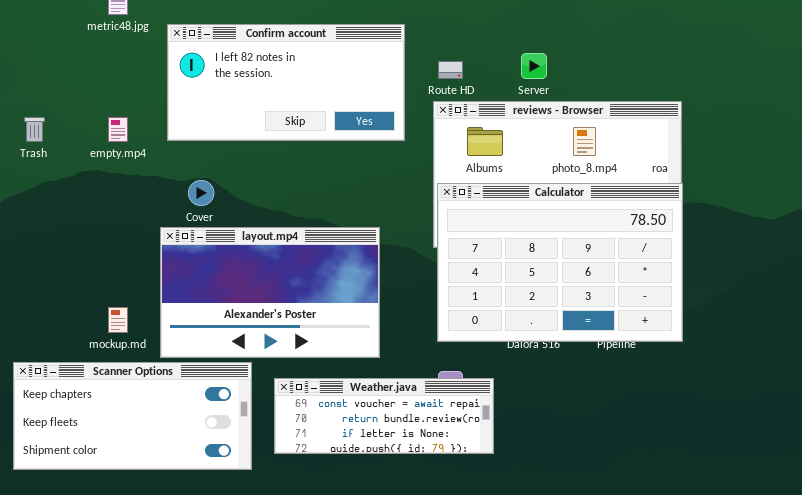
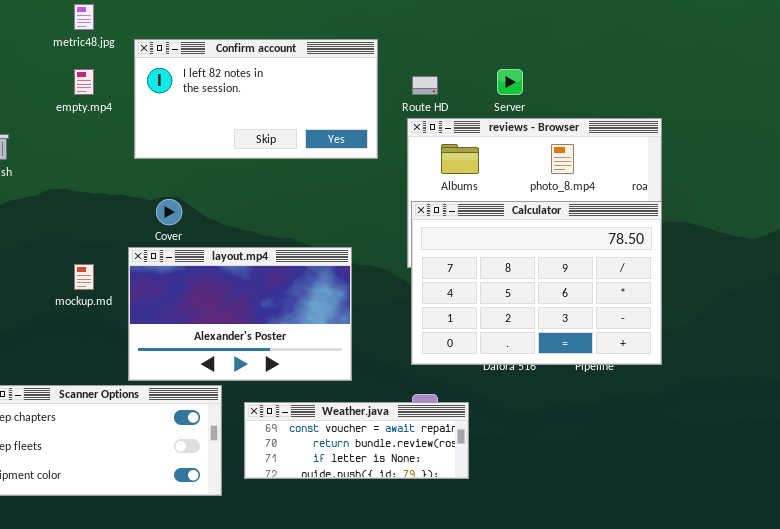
empty.mp4: [108,117,128,142] -> [74,69,94,95], moved
mockup.md: [108,307,128,333] -> [74,264,94,290], moved

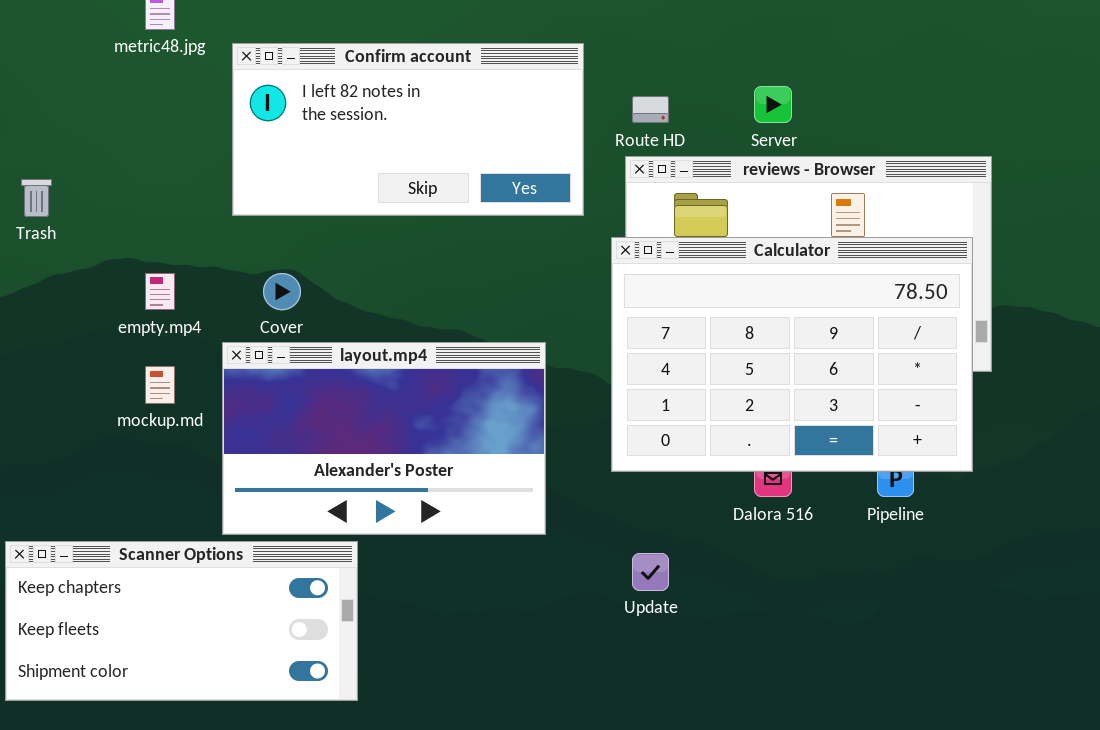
empty.mp4: [74,69,94,95] -> [145,273,175,310], moved
Calculator: [411,201,662,365] -> [611,237,973,472], moved
Weather.java: [244,402,469,479] -> none, closed

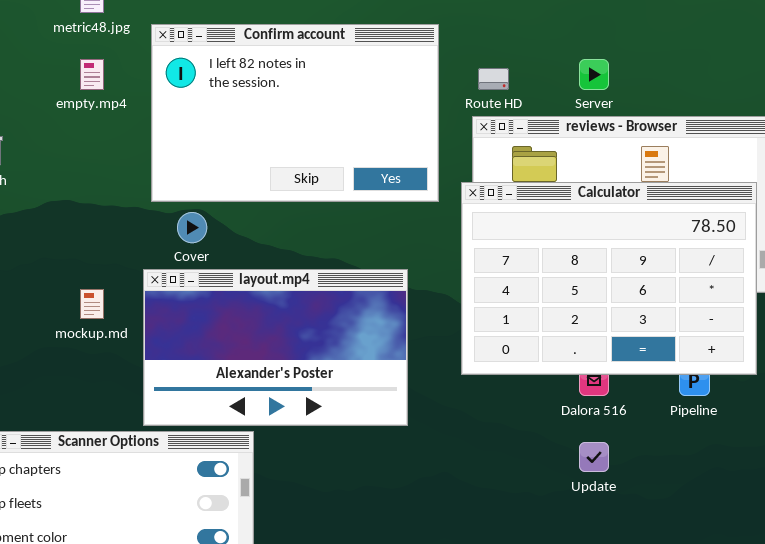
Confirm account: [232,43,584,216] -> [151,24,439,202], resized
empty.mp4: [145,273,175,310] -> [80,59,104,90], moved
Update: [632,553,669,591] -> [579,442,609,472], moved

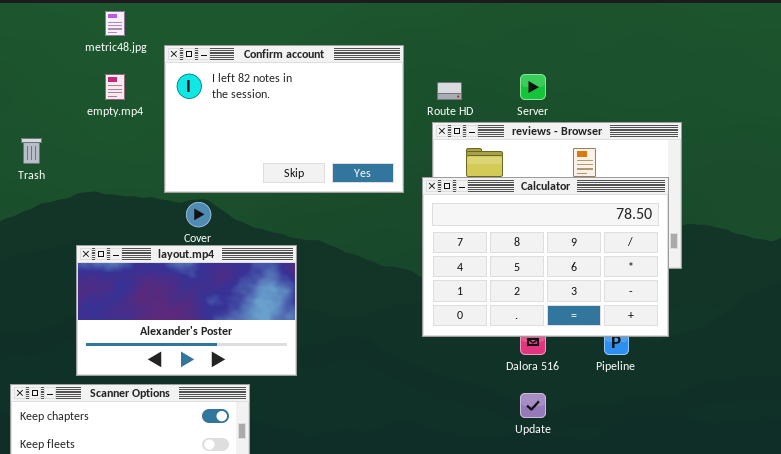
layout.mp4: [143,269,408,426] -> [76,245,297,376], moved

